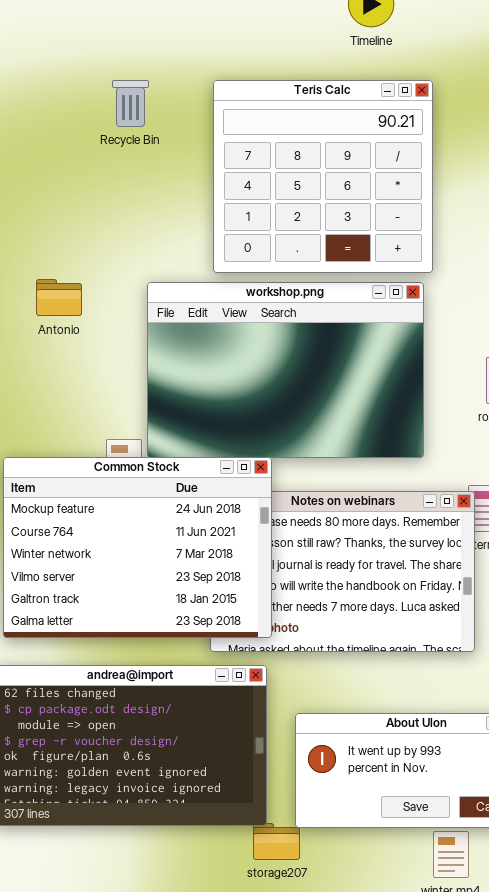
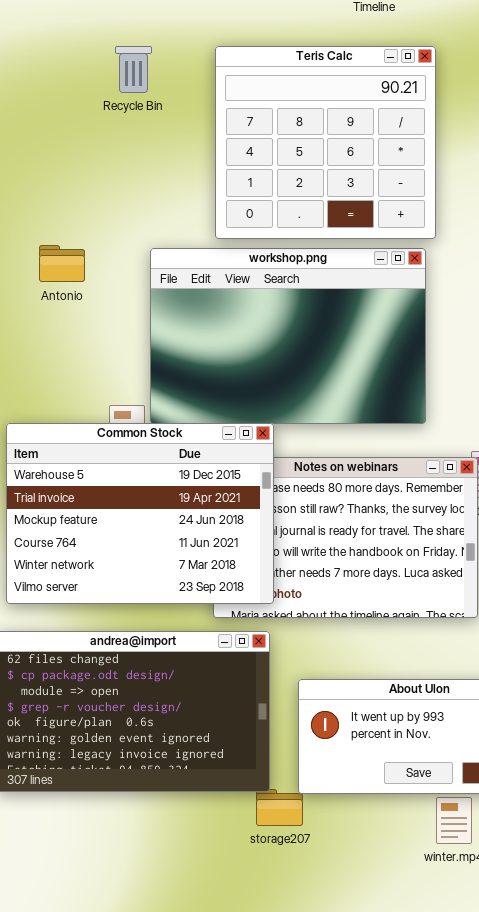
Common Stock: [3,457,272,638] -> [6,423,274,604], scrolled up 2 rows

